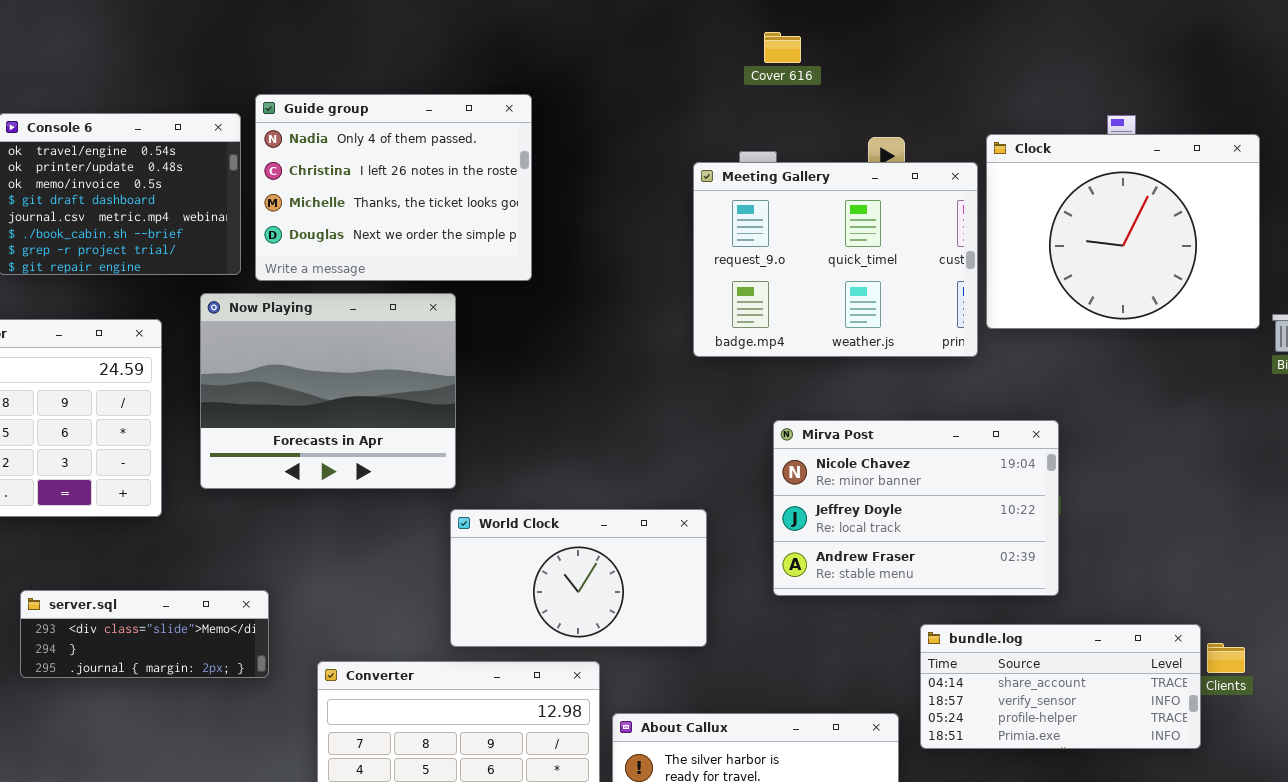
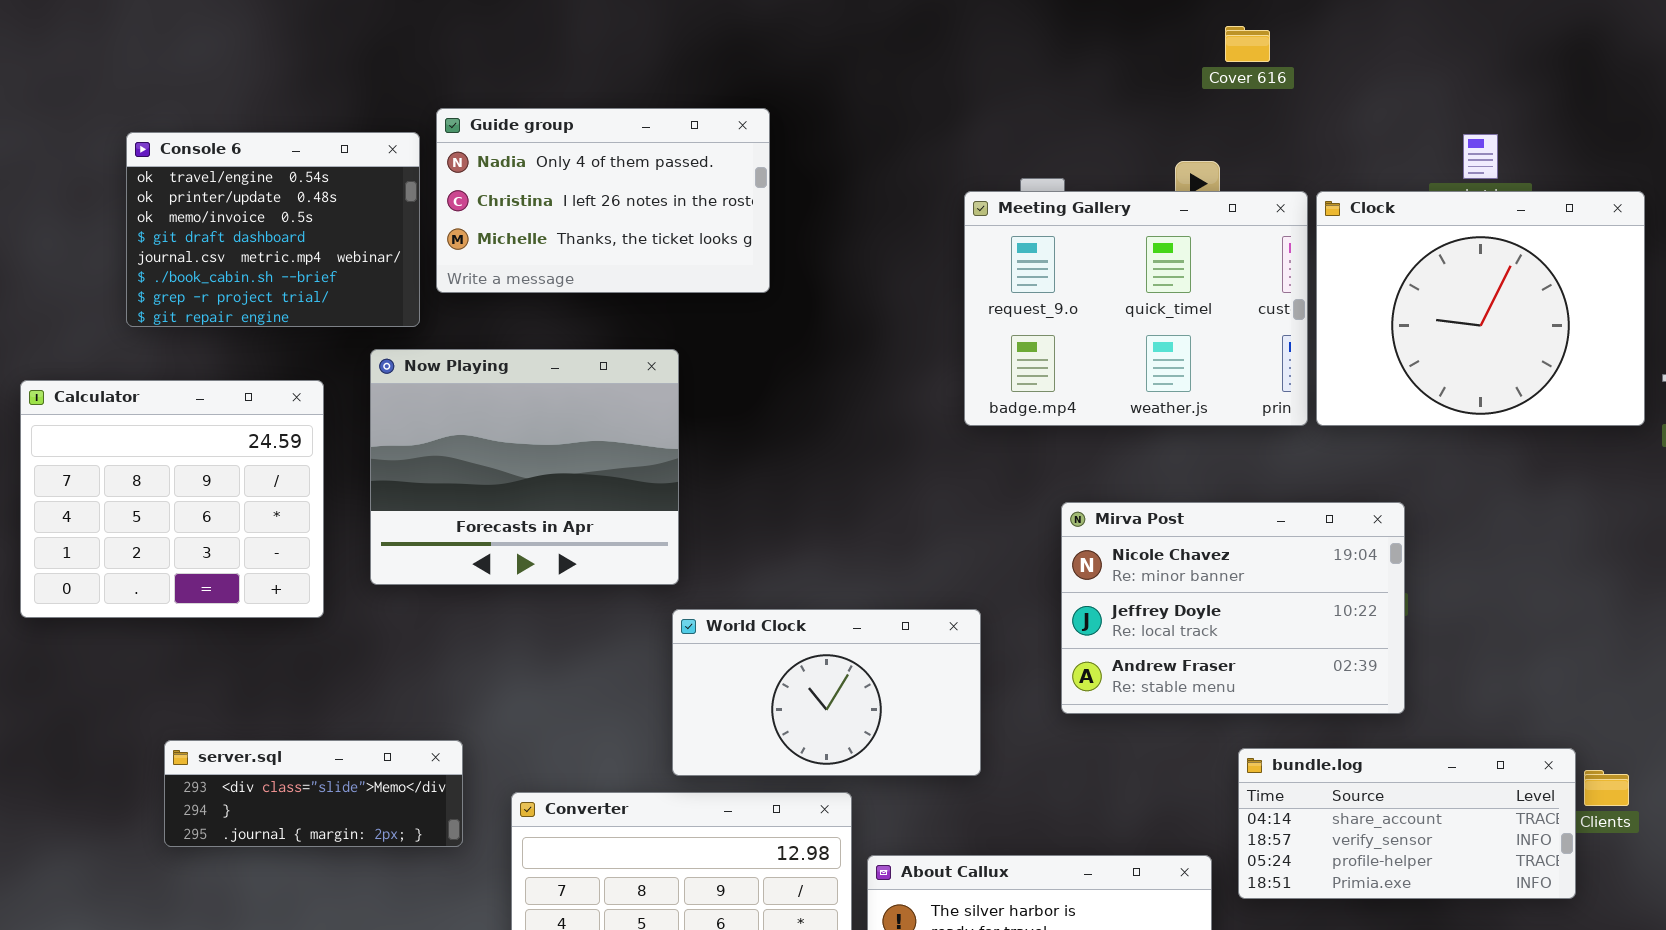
Cover 616: [764,32,801,63] -> [1225,26,1270,62], moved
Guide group: [255,94,532,281] -> [436,108,770,293], resized
Clock: [986,134,1260,329] -> [1316,191,1645,426], moved
server.sql: [20,590,269,678] -> [164,740,463,847], moved

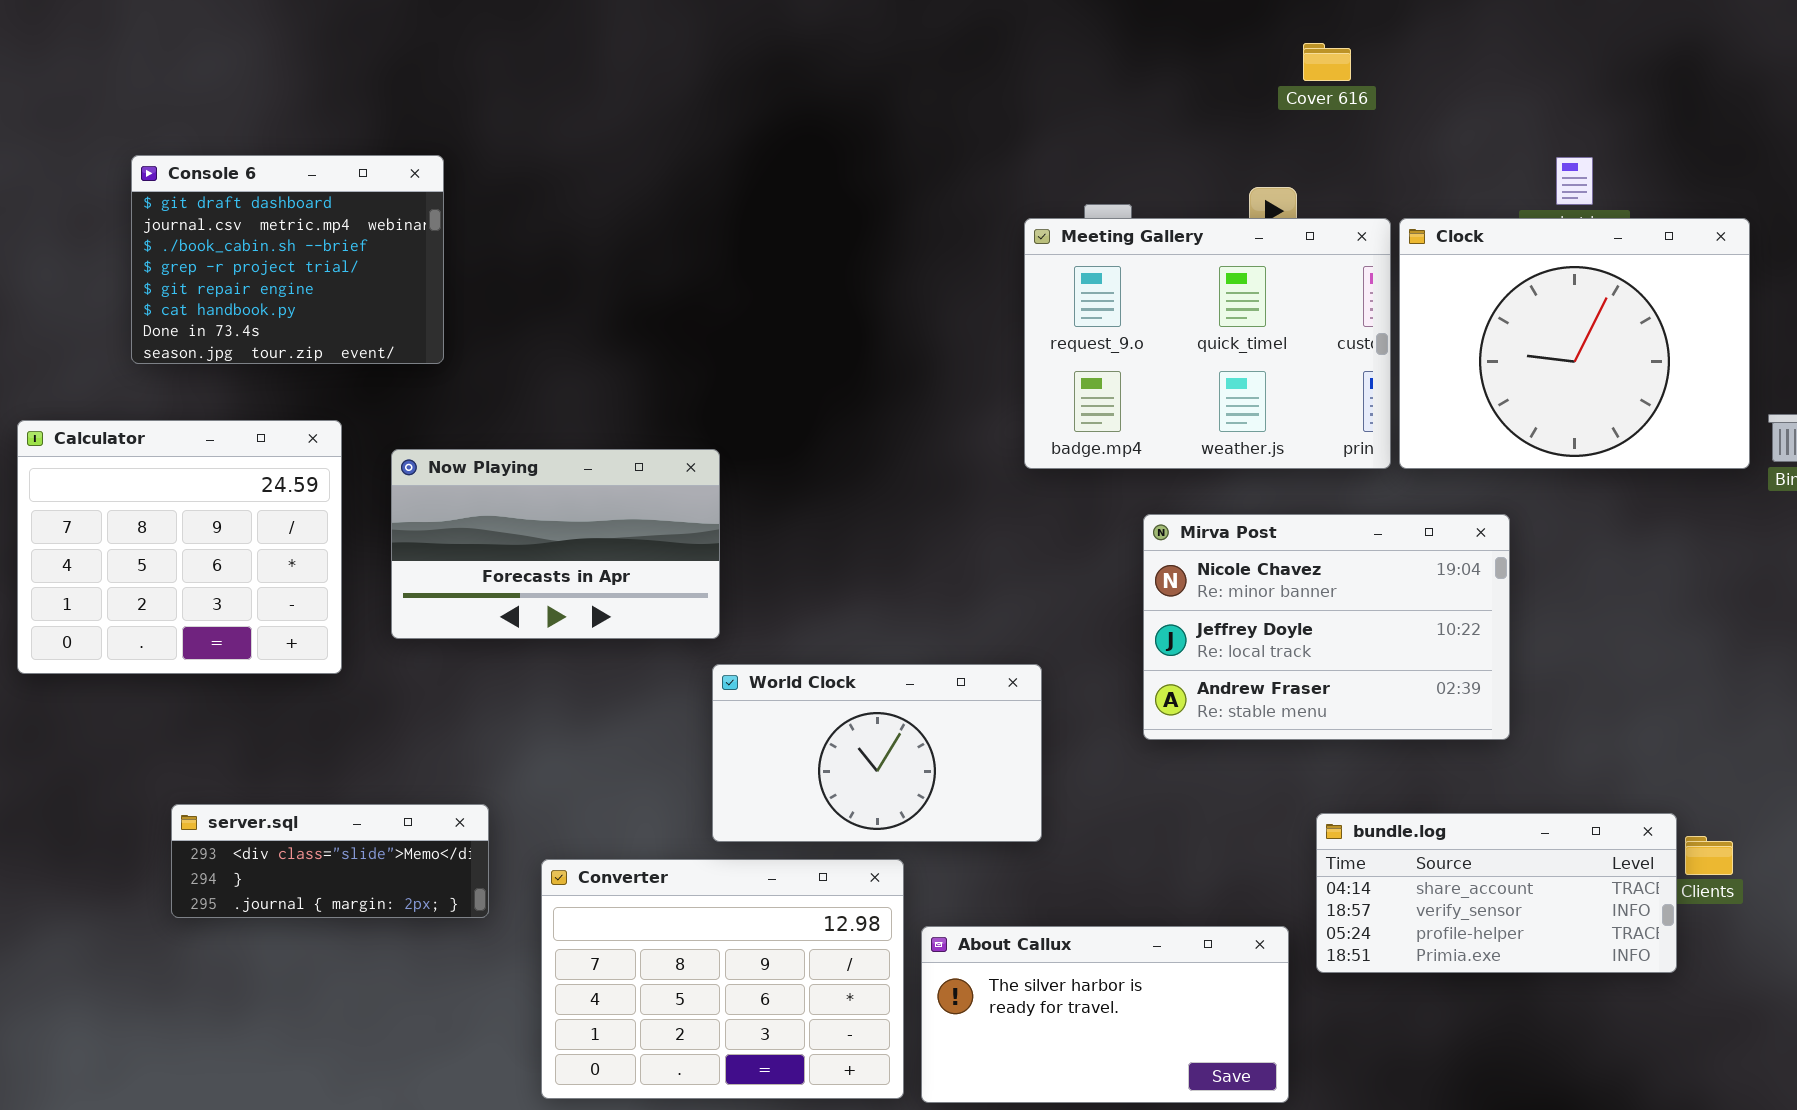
Guide group: [436,108,770,293] -> none, closed
Console 6: [126,132,420,327] -> [131,155,444,364], scrolled down 3 rows
Now Playing: [370,349,679,585] -> [391,449,720,639], resized
Mirva Post: [1061,502,1405,714] -> [1143,514,1510,740], moved

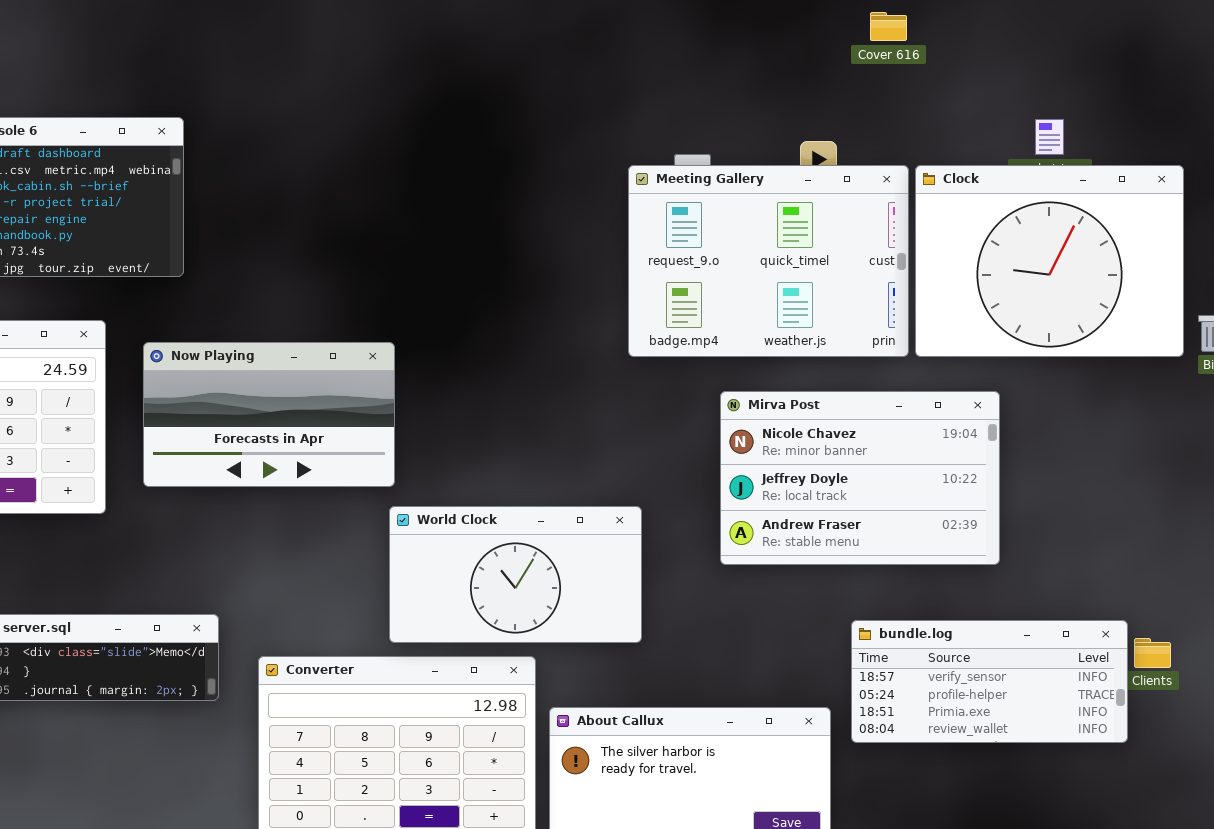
Cover 616: [1303,43,1351,81] -> [870,12,907,41], moved
bundle.log: [1316,813,1677,973] -> [851,620,1128,743], scrolled down 1 row

